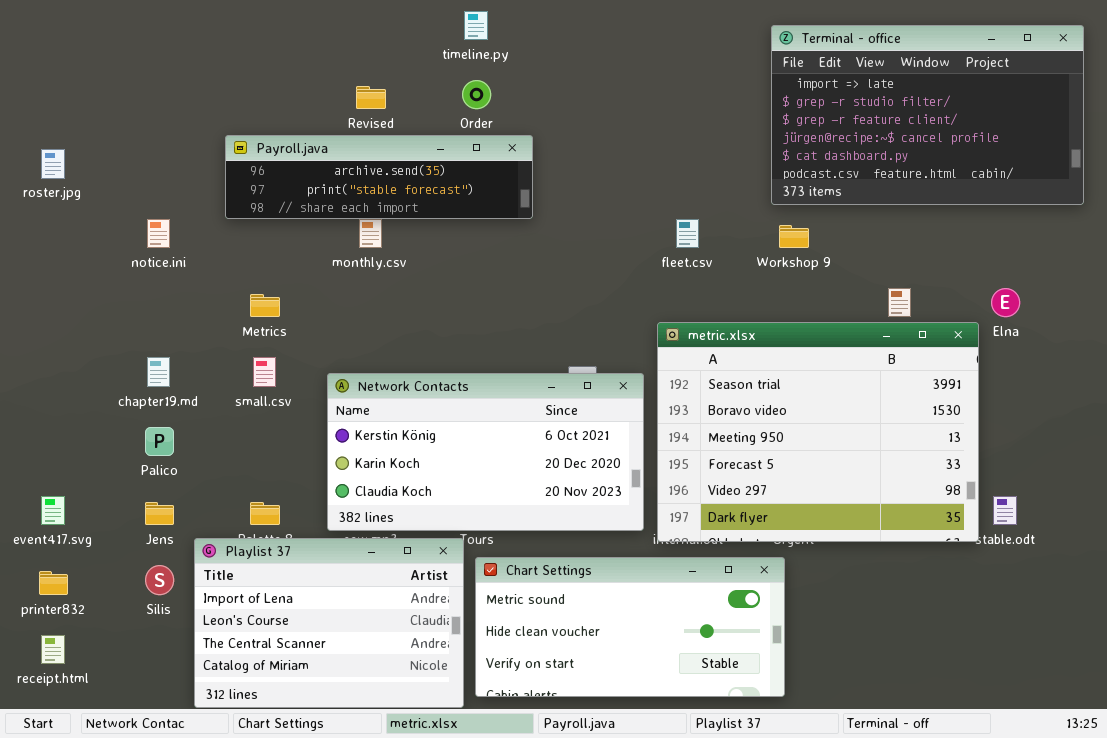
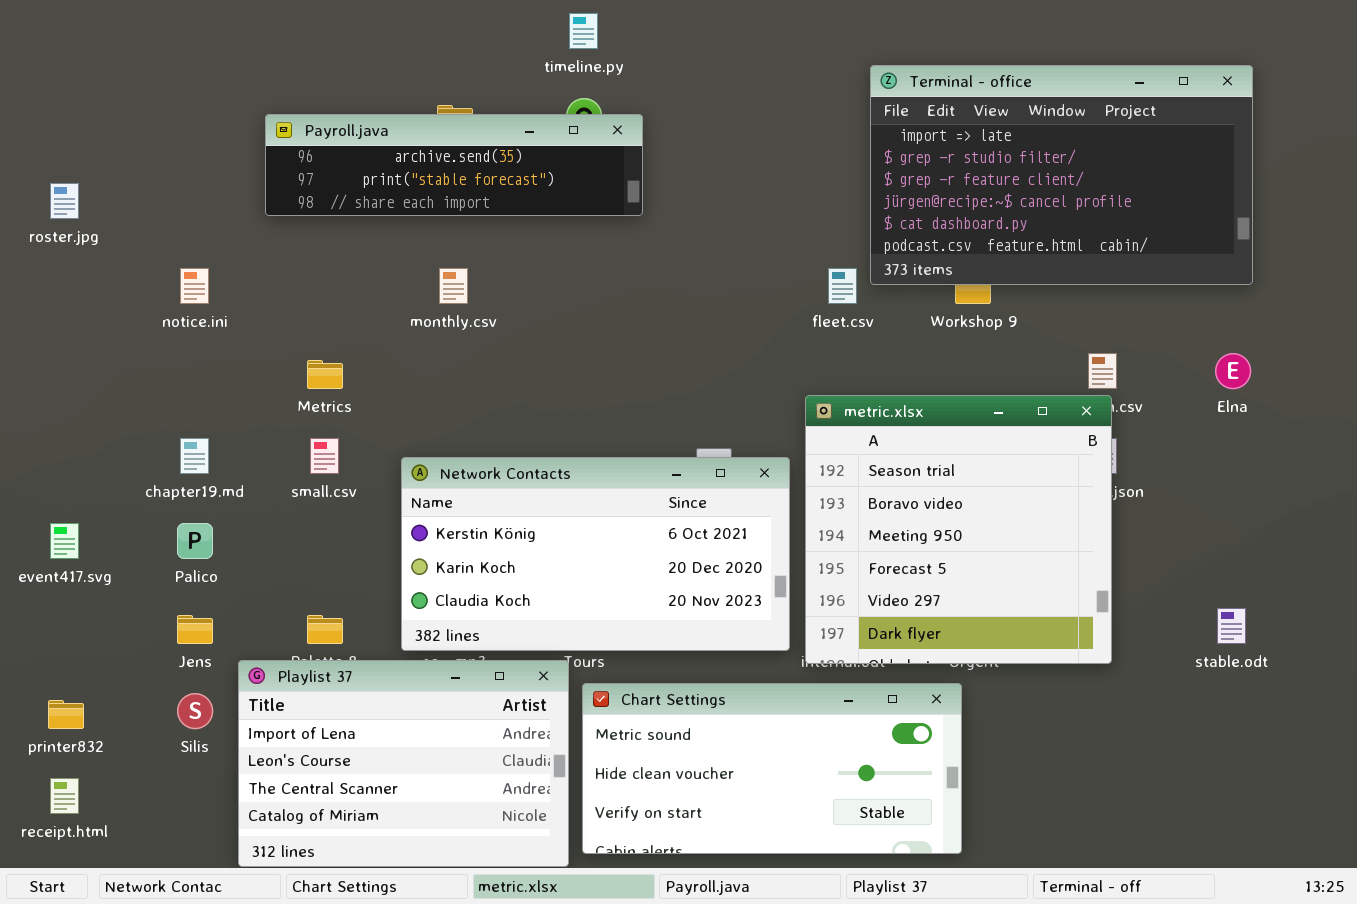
Terminal - office: [771,25,1084,205] -> [870,65,1253,285], moved
Payroll.java: [225,135,533,219] -> [265,114,643,216], moved
metric.xlsx: [657,322,979,542] -> [805,395,1112,664], resized
event417.svg: [41,496,65,525] -> [50,523,79,559], moved

